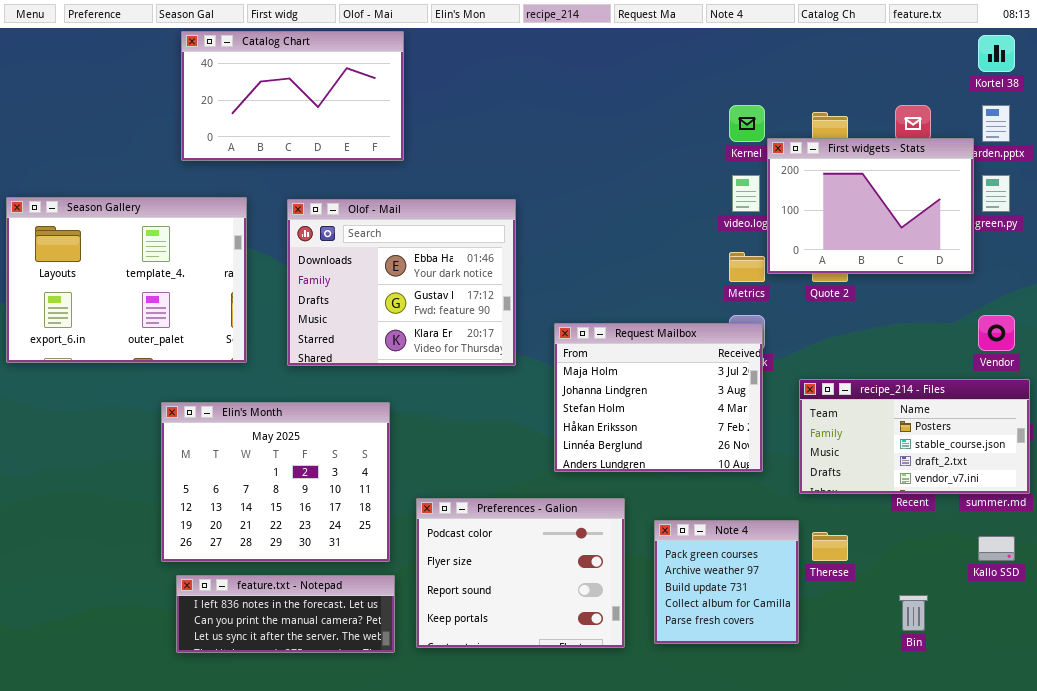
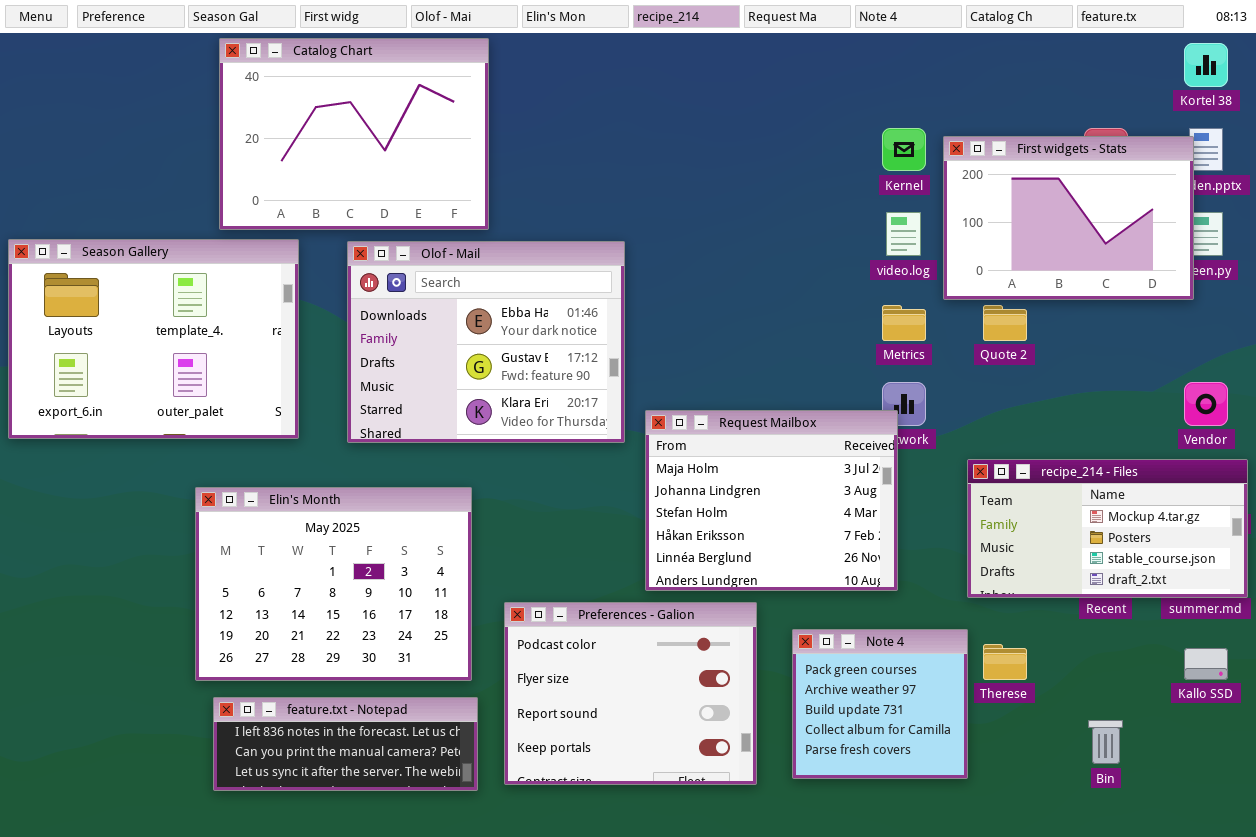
Catalog Chart: [181,31,404,161] -> [219,38,489,230], resized
First widgets - Stats: [767,138,974,274] -> [943,136,1194,300], moved
Request Mailbox: [554,323,763,472] -> [645,410,898,591], moved
recipe_214 - Files: [799,379,1030,494] -> [967,459,1248,598], scrolled up 1 row

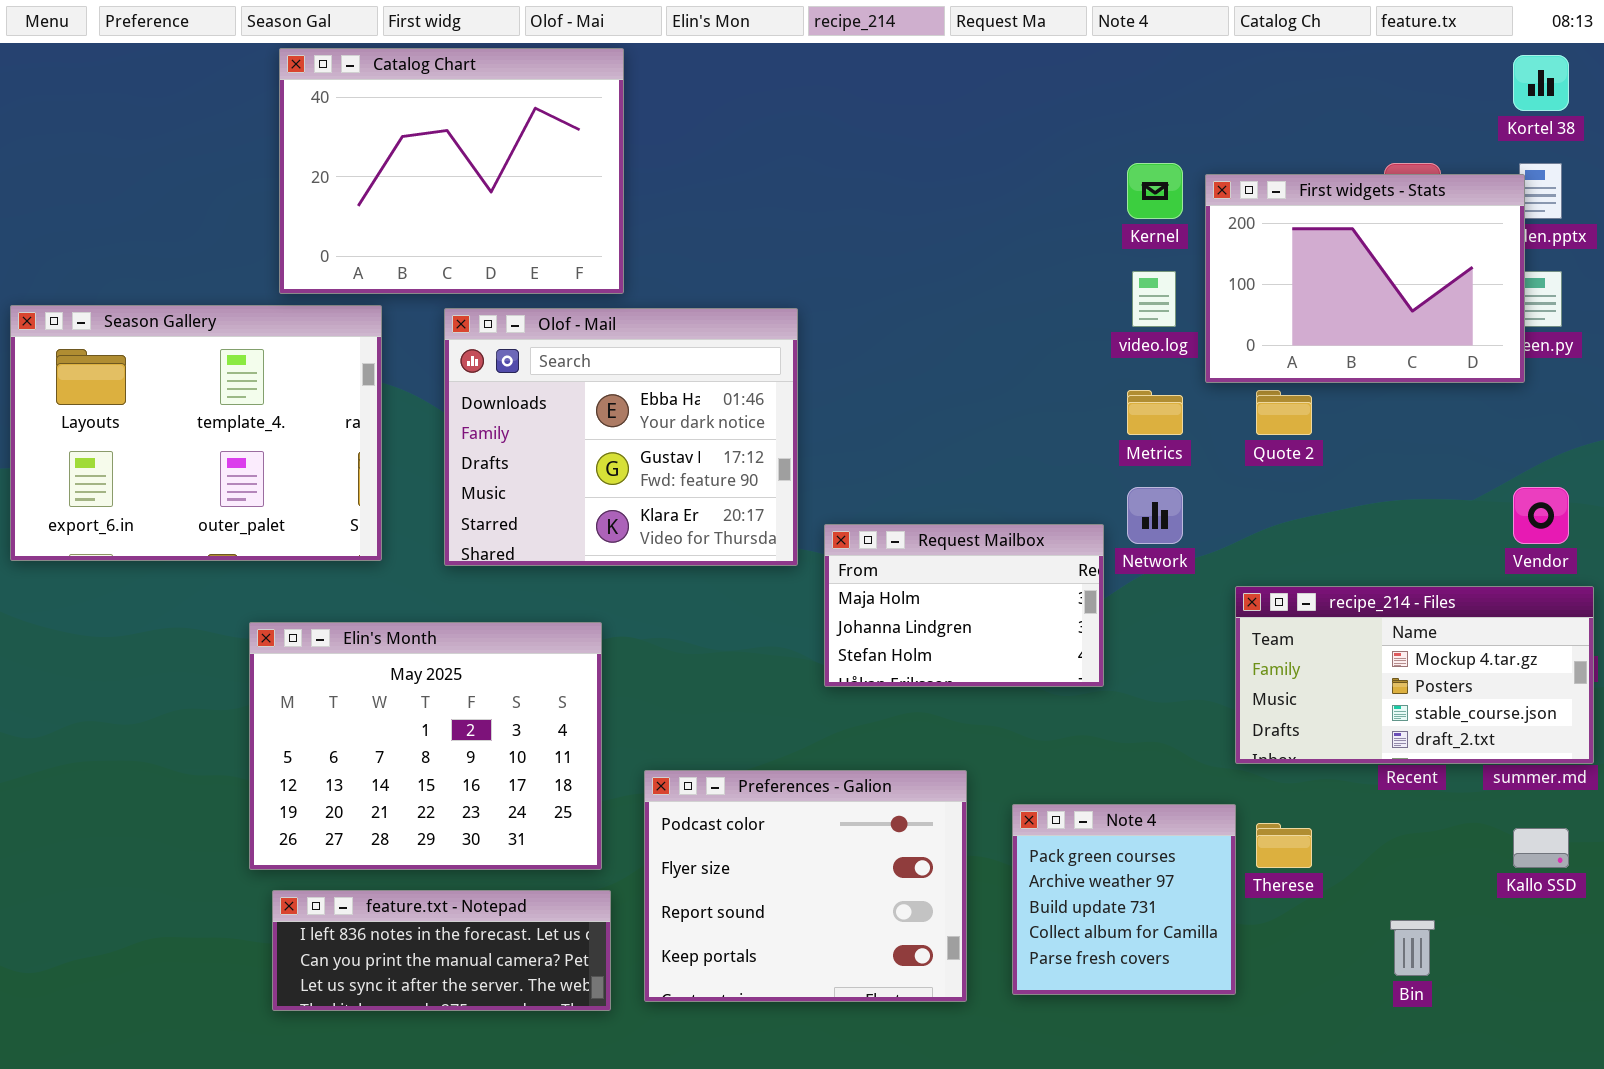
Request Mailbox: [645,410,898,591] -> [824,524,1104,687], resized

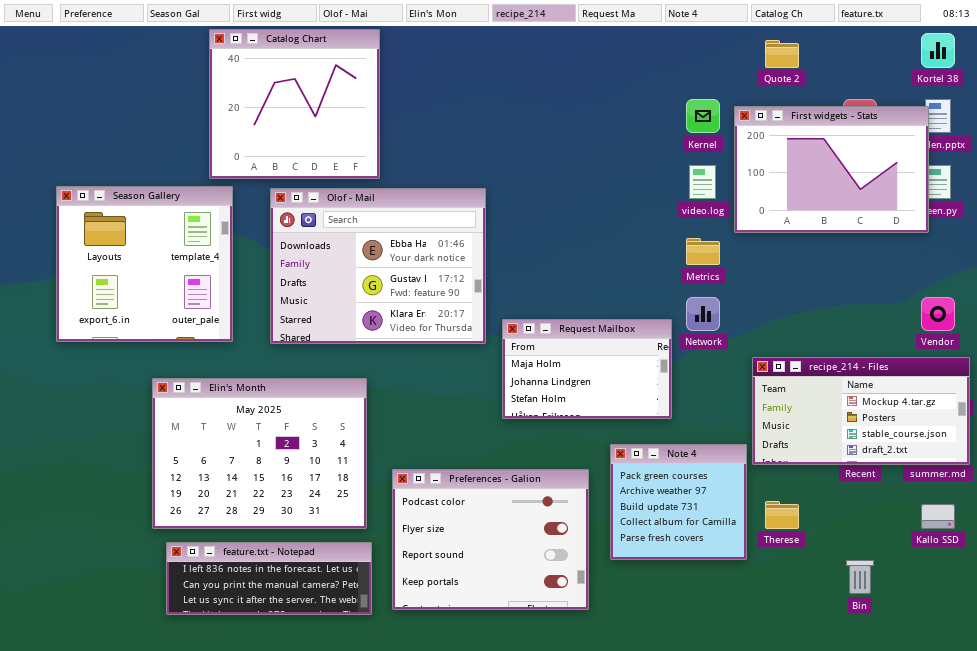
Catalog Chart: [279,48,624,294] -> [209,29,380,179], resized
Season Gallery: [10,305,382,561] -> [56,186,233,342], resized
Quote 2: [1256,390,1312,435] -> [765,40,799,68], moved
Note 4: [1012,804,1236,995] -> [610,444,747,560], moved

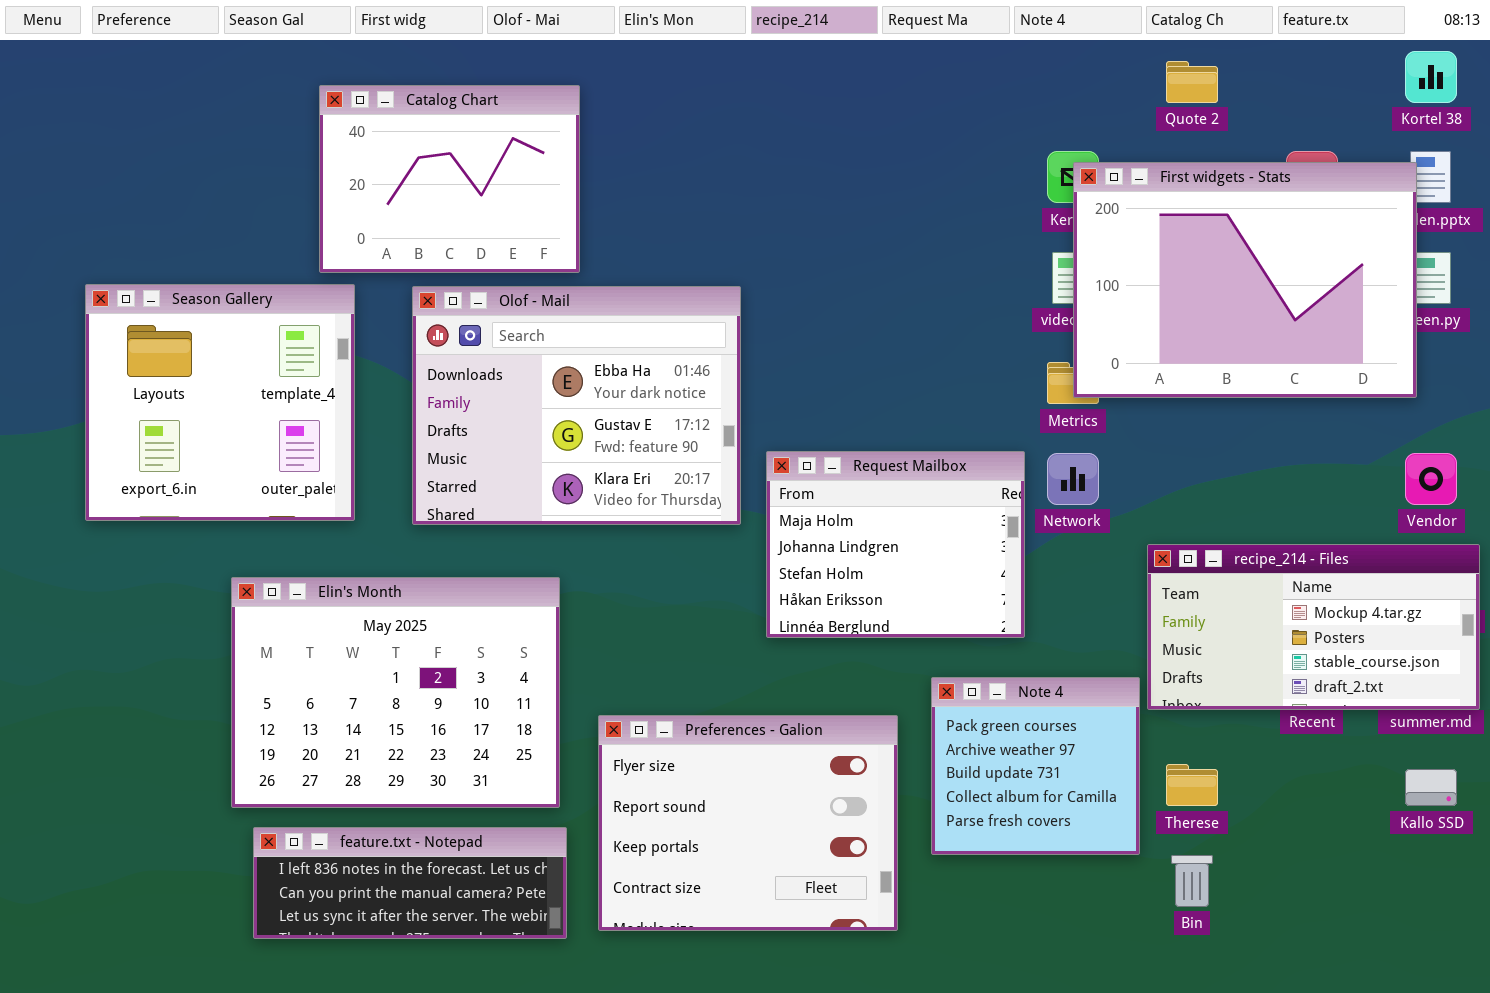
Catalog Chart: [209,29,380,179] -> [319,85,580,273], resized
First widgets - Stats: [734,106,929,233] -> [1073,162,1417,398], resized
Request Mailbox: [502,319,672,419] -> [766,451,1025,638], resized
Preferences - Galion: [392,469,589,610] -> [598,715,898,931], scrolled down 1 row
Bin: [846,560,874,594] -> [1171,855,1213,907], moved

